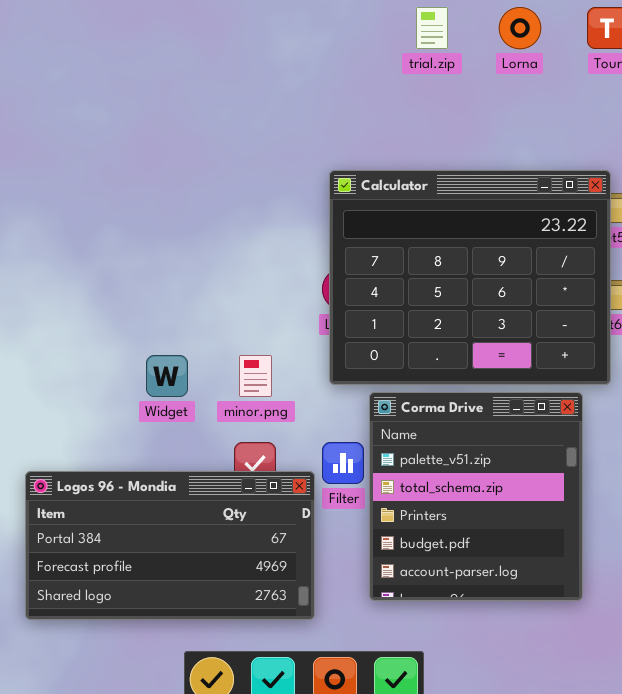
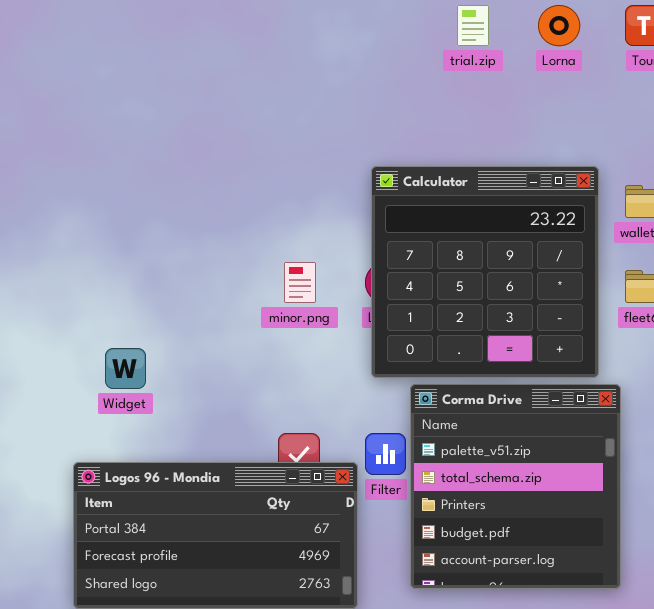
Calculator: [329,170,611,385] -> [371,166,599,378], resized
Widget: [146,355,188,397] -> [105,348,146,389], moved
minor.png: [239,355,272,397] -> [284,262,316,303], moved

